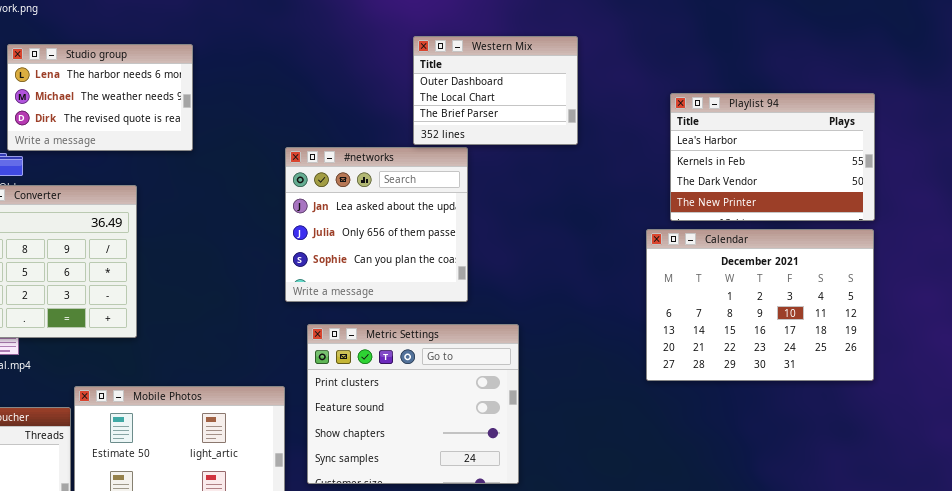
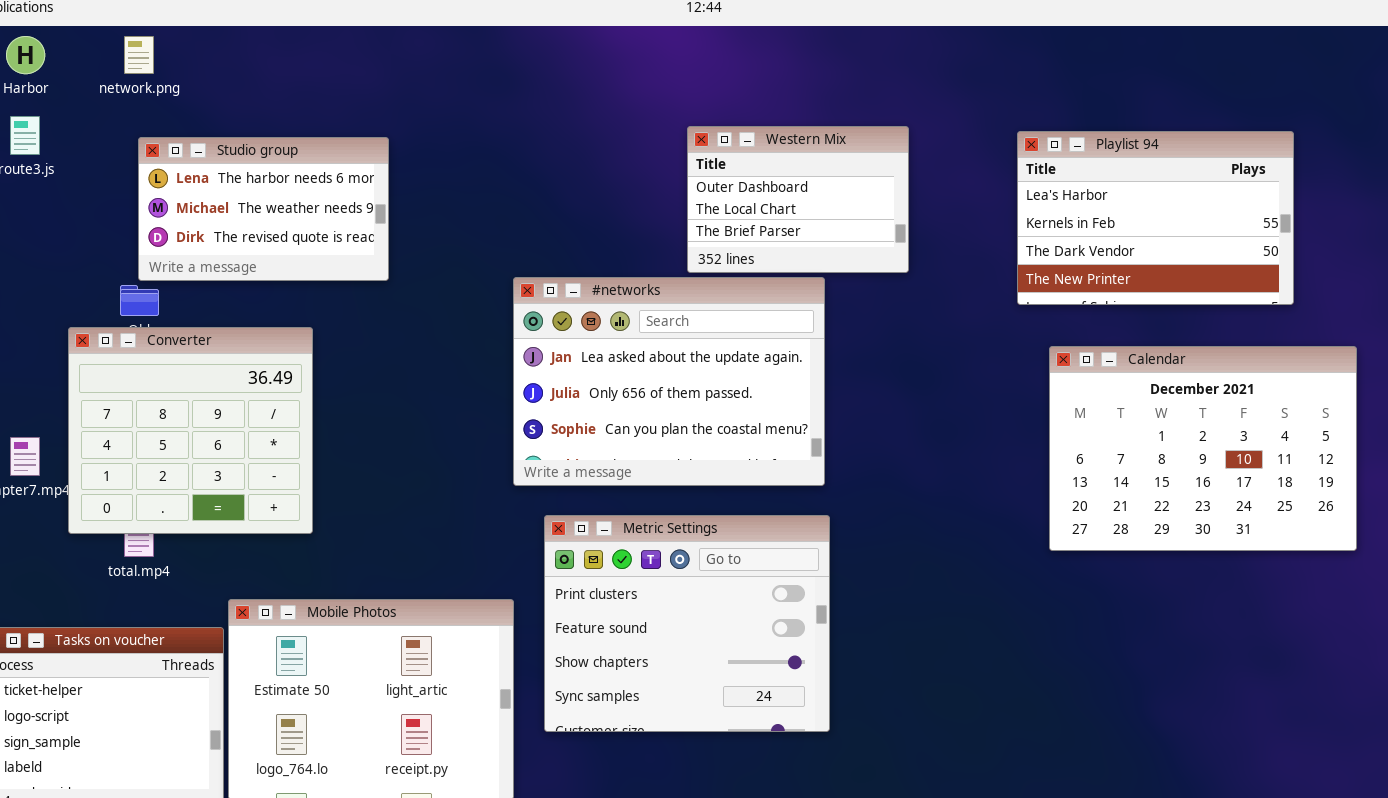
Playlist 94: [670,93,875,221] -> [1017,131,1294,305], moved
#networks: [285,147,468,302] -> [513,277,825,486], resized
Calendar: [646,229,874,381] -> [1049,346,1357,551], moved

